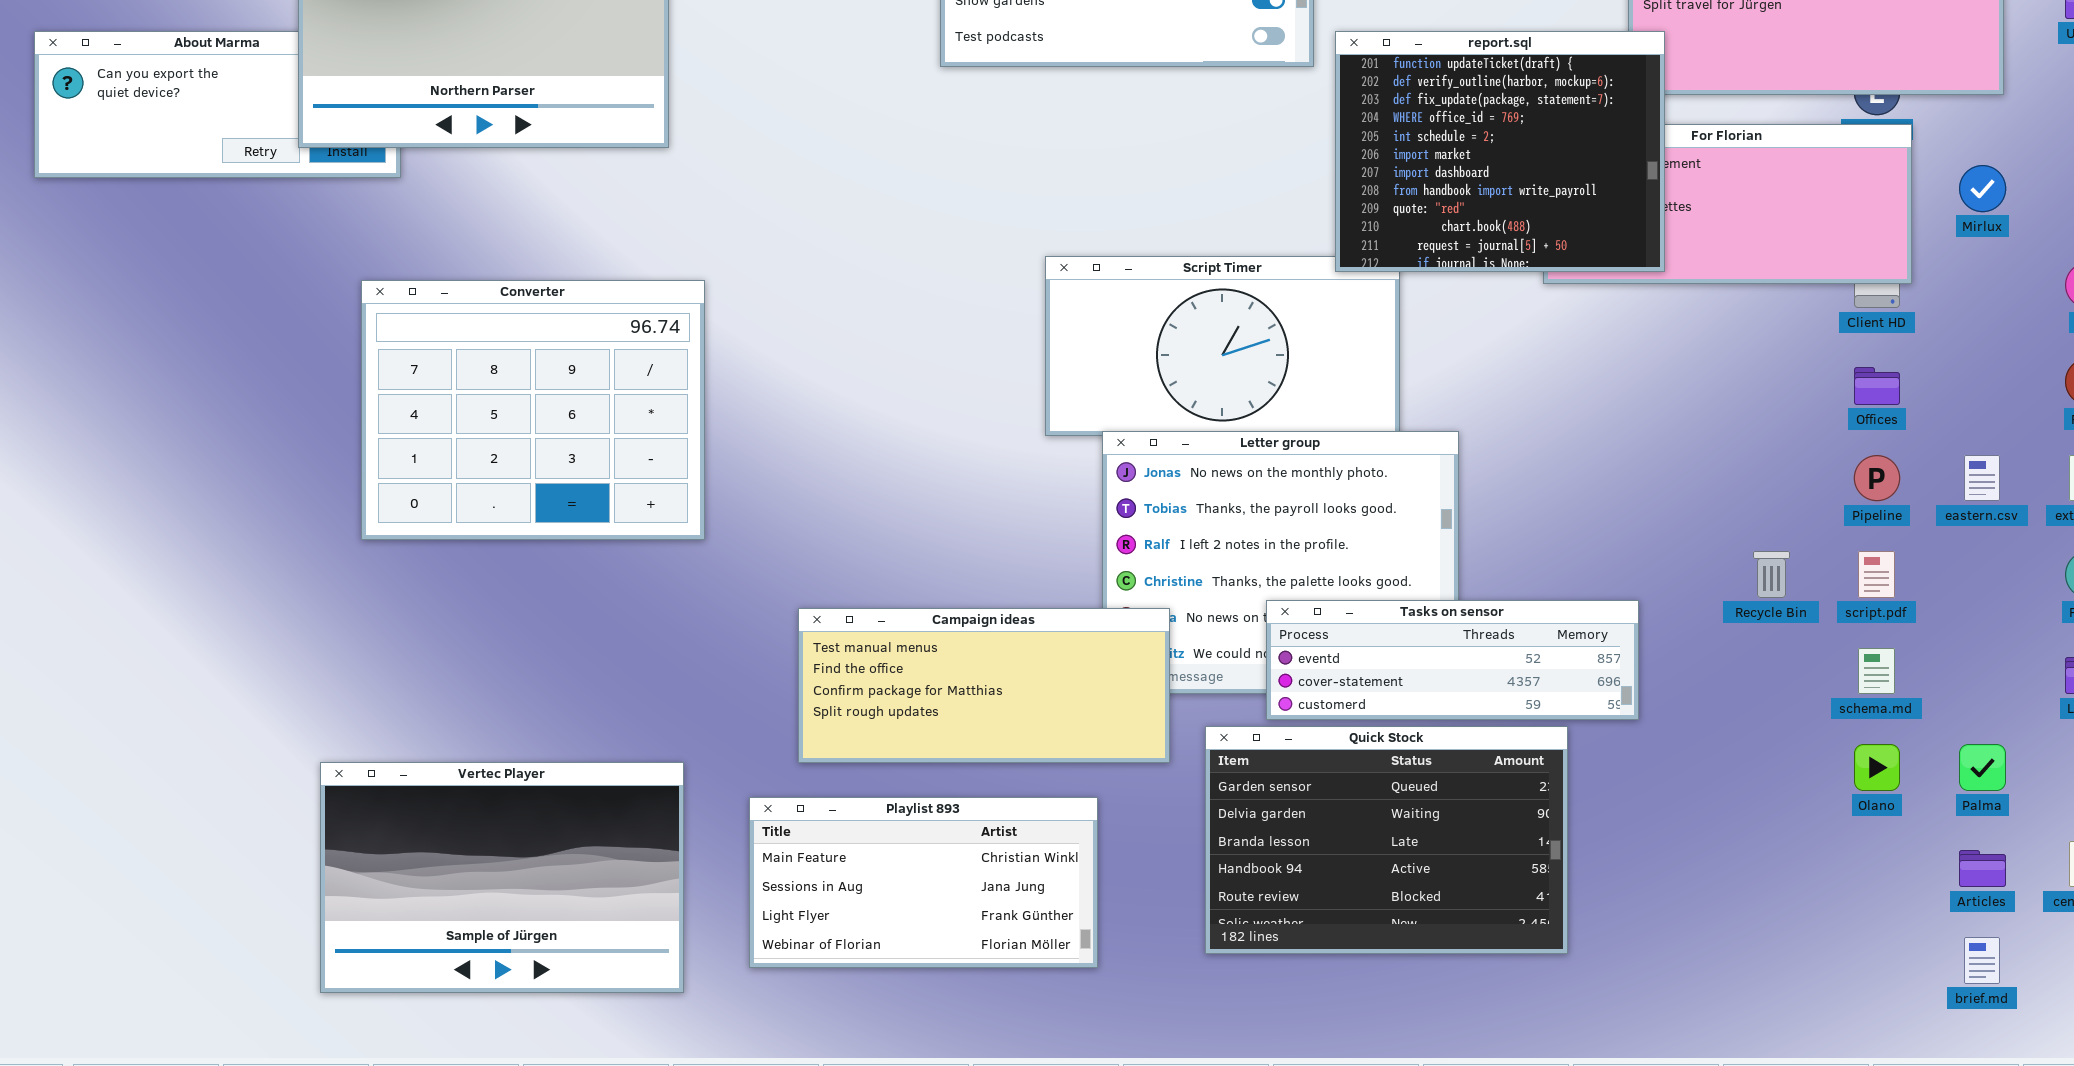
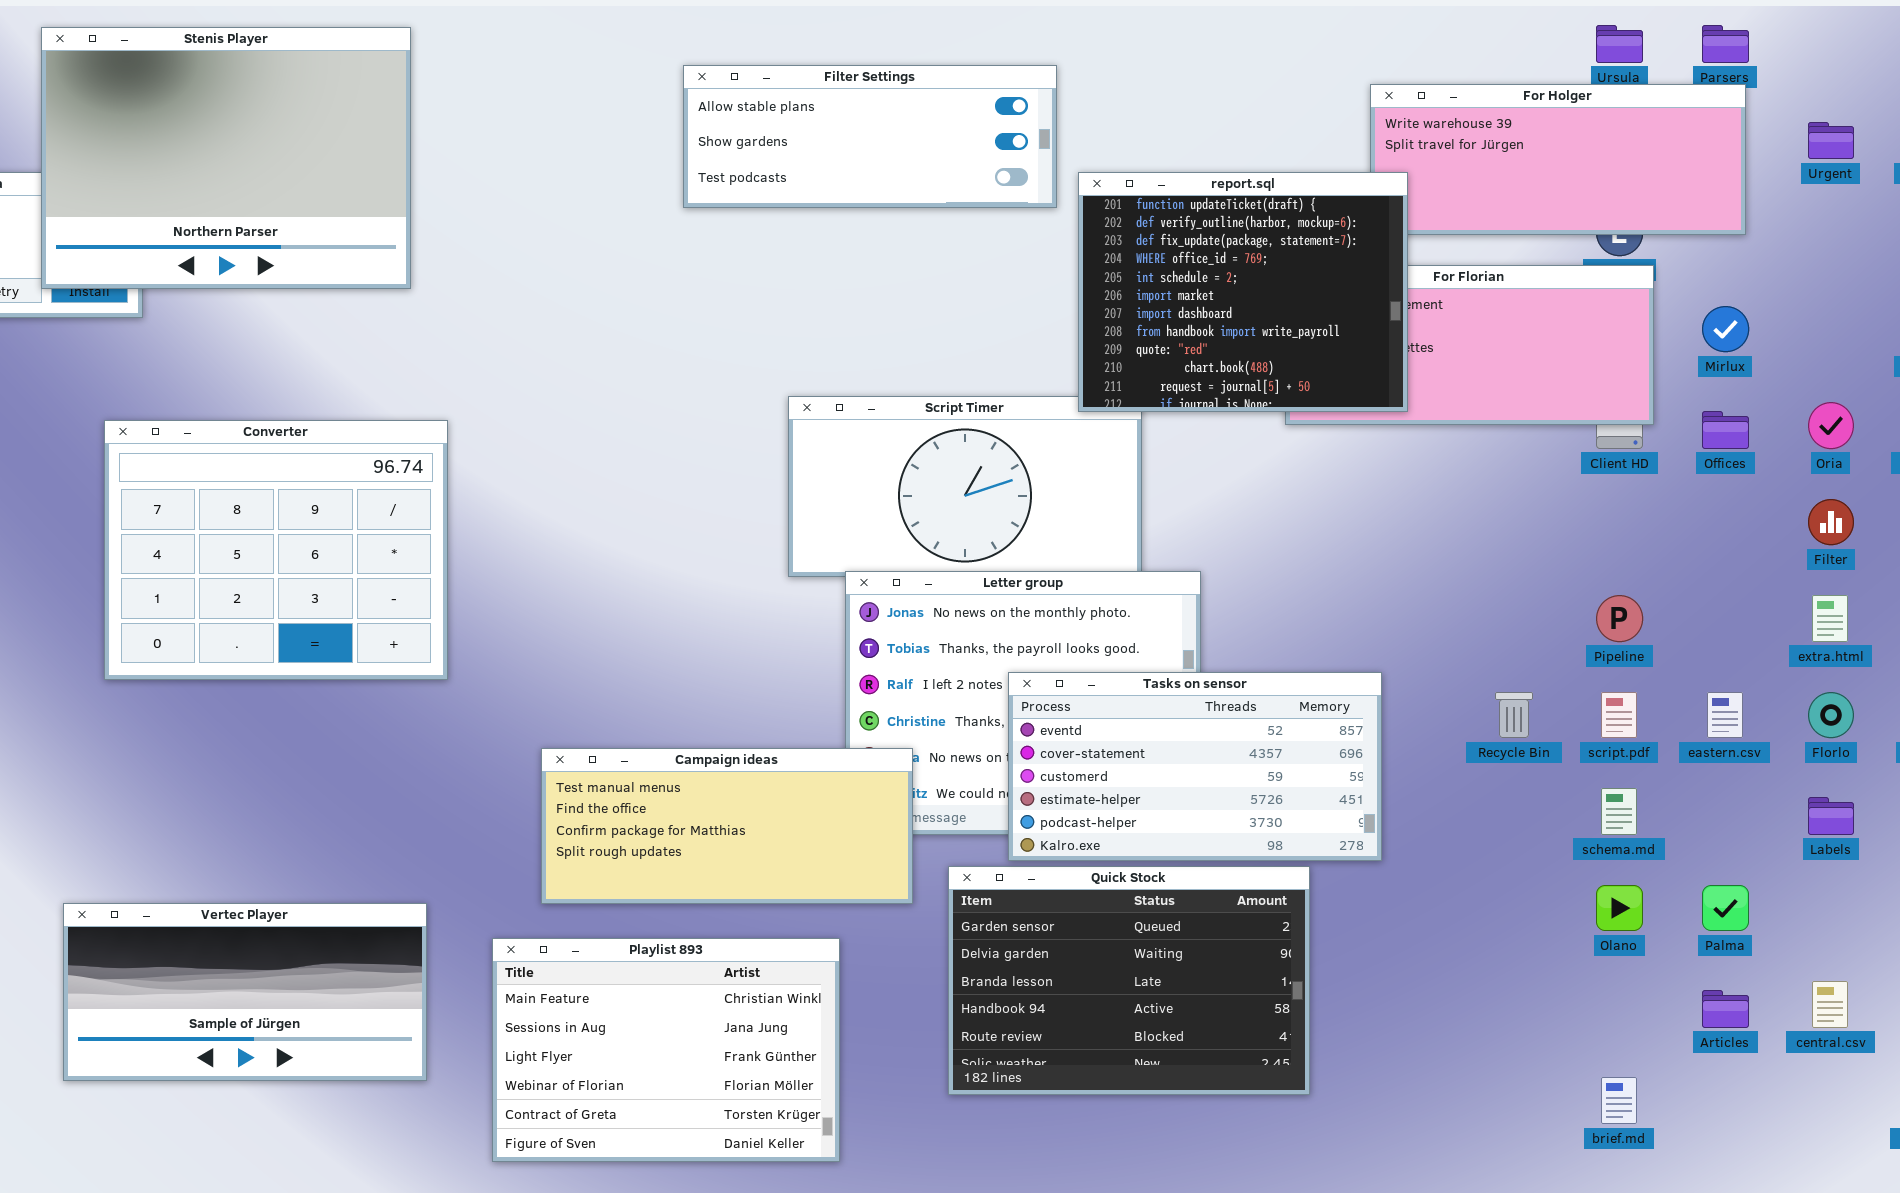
Offices: [1854,367,1900,405] -> [1702,411,1749,449], moved
eastern.csv: [1964,455,2000,501] -> [1707,692,1743,738], moved
Tasks on sensor: [1266,600,1639,720] -> [1008,672,1382,861], resized
Vertec Player: [320,762,684,993] -> [63,903,427,1081], resized
Playlist 893: [749,797,1098,968] -> [492,938,840,1162], resized
brief.md: [1964,937,2000,984] -> [1601,1077,1637,1124], moved

